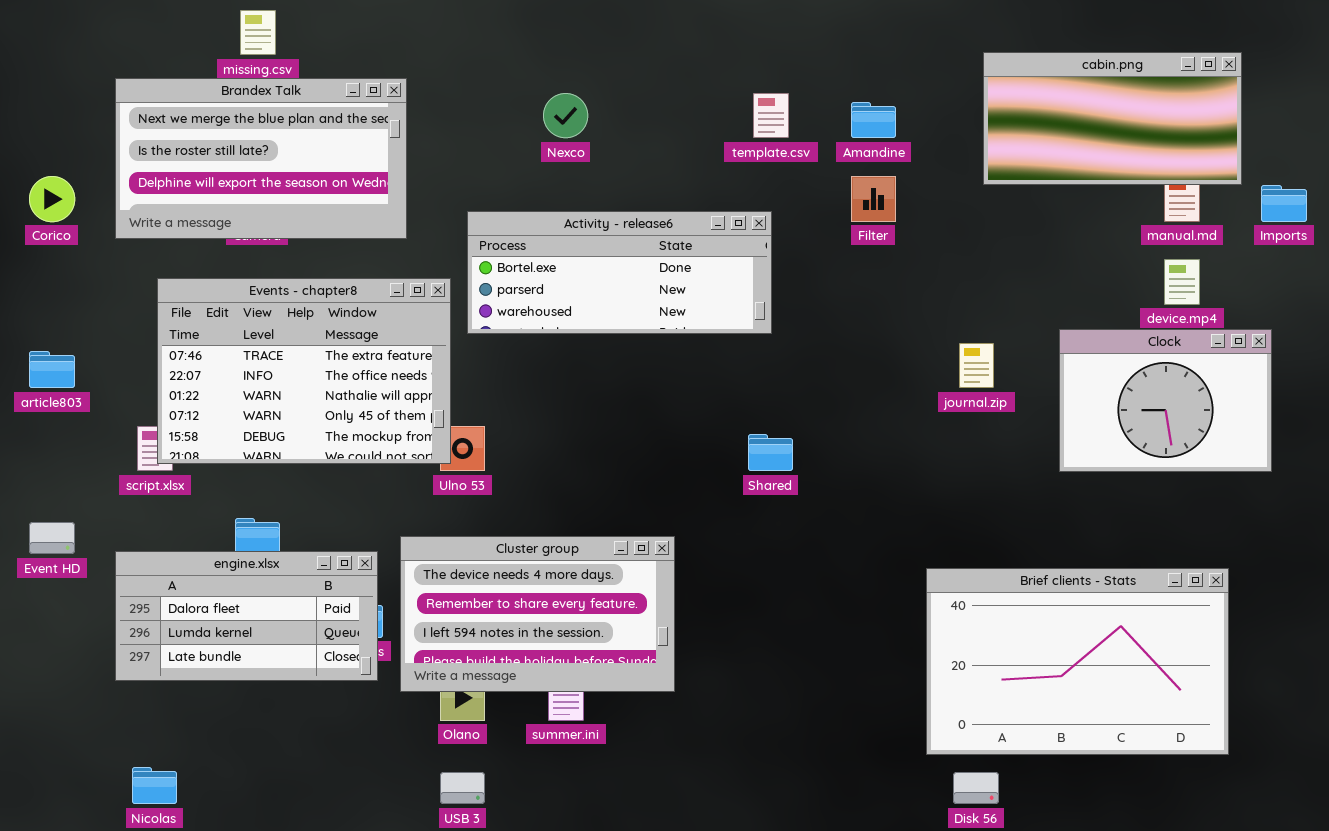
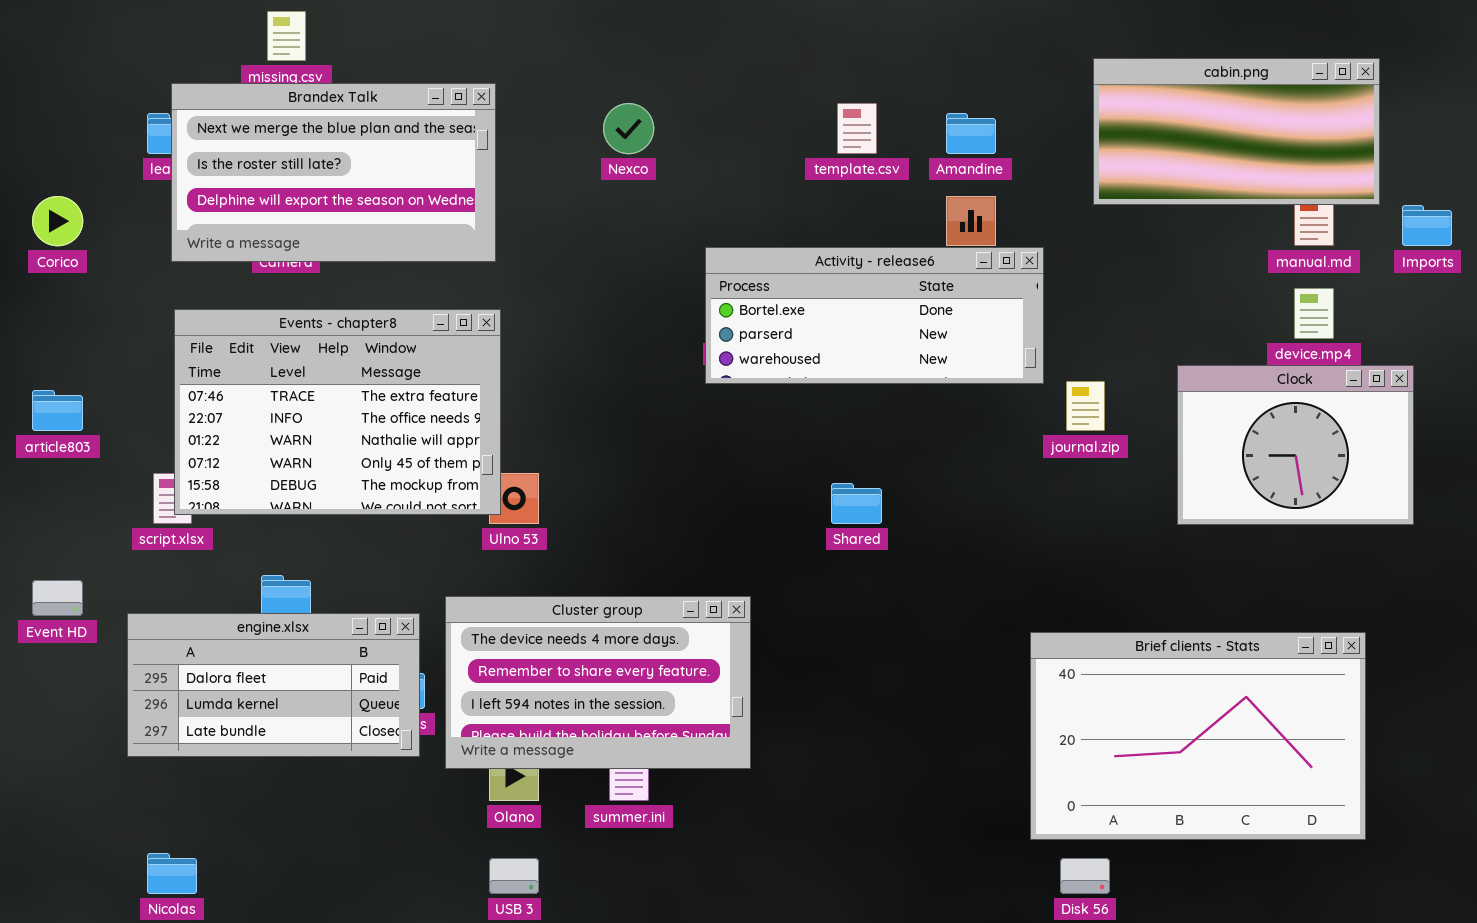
Brandex Talk: [115,78,407,239] -> [171,83,496,262], moved
Activity - release6: [467,211,772,334] -> [705,247,1044,384], moved

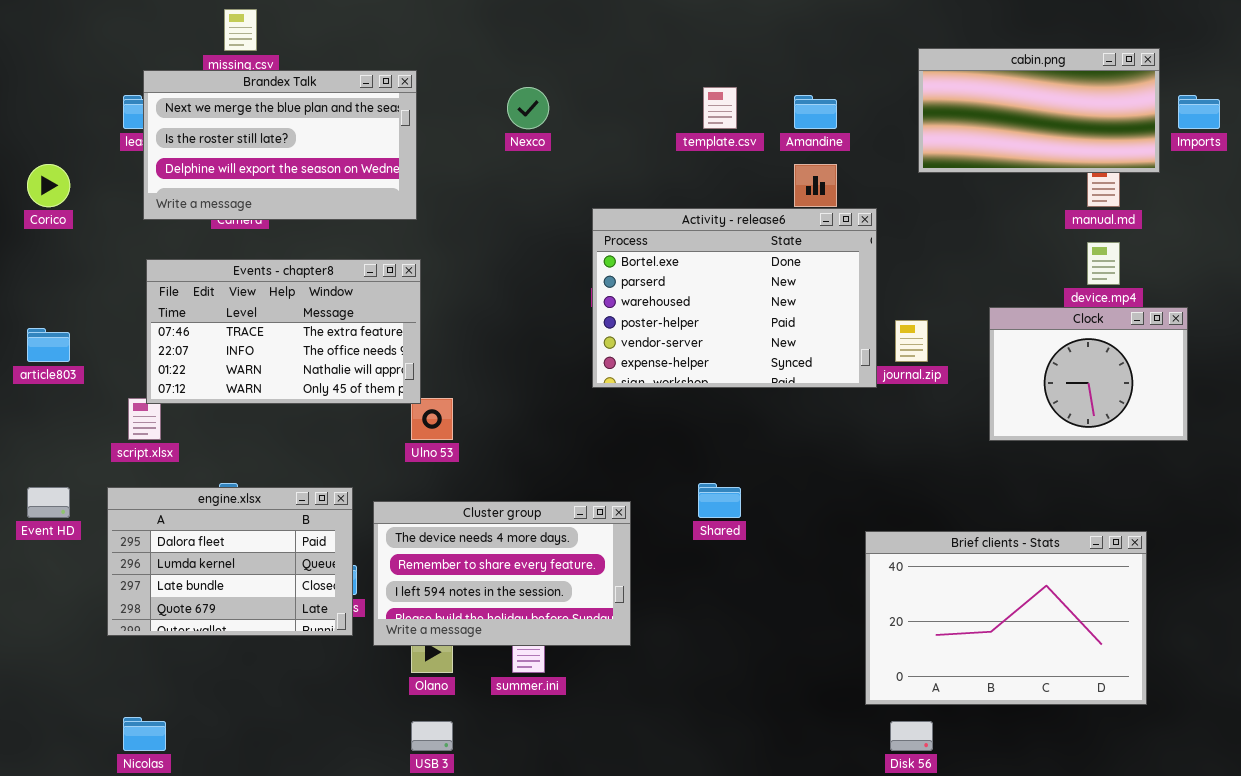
Imports: [1402,205,1452,246] -> [1178,95,1220,129], moved
Activity - release6: [705,247,1044,384] -> [592,208,877,388], resized
Events - chapter8: [174,309,501,515] -> [146,259,421,404], resized
Shared: [831,483,882,524] -> [698,483,741,518], moved
engine.xlsx: [127,613,420,757] -> [107,487,353,636], resized

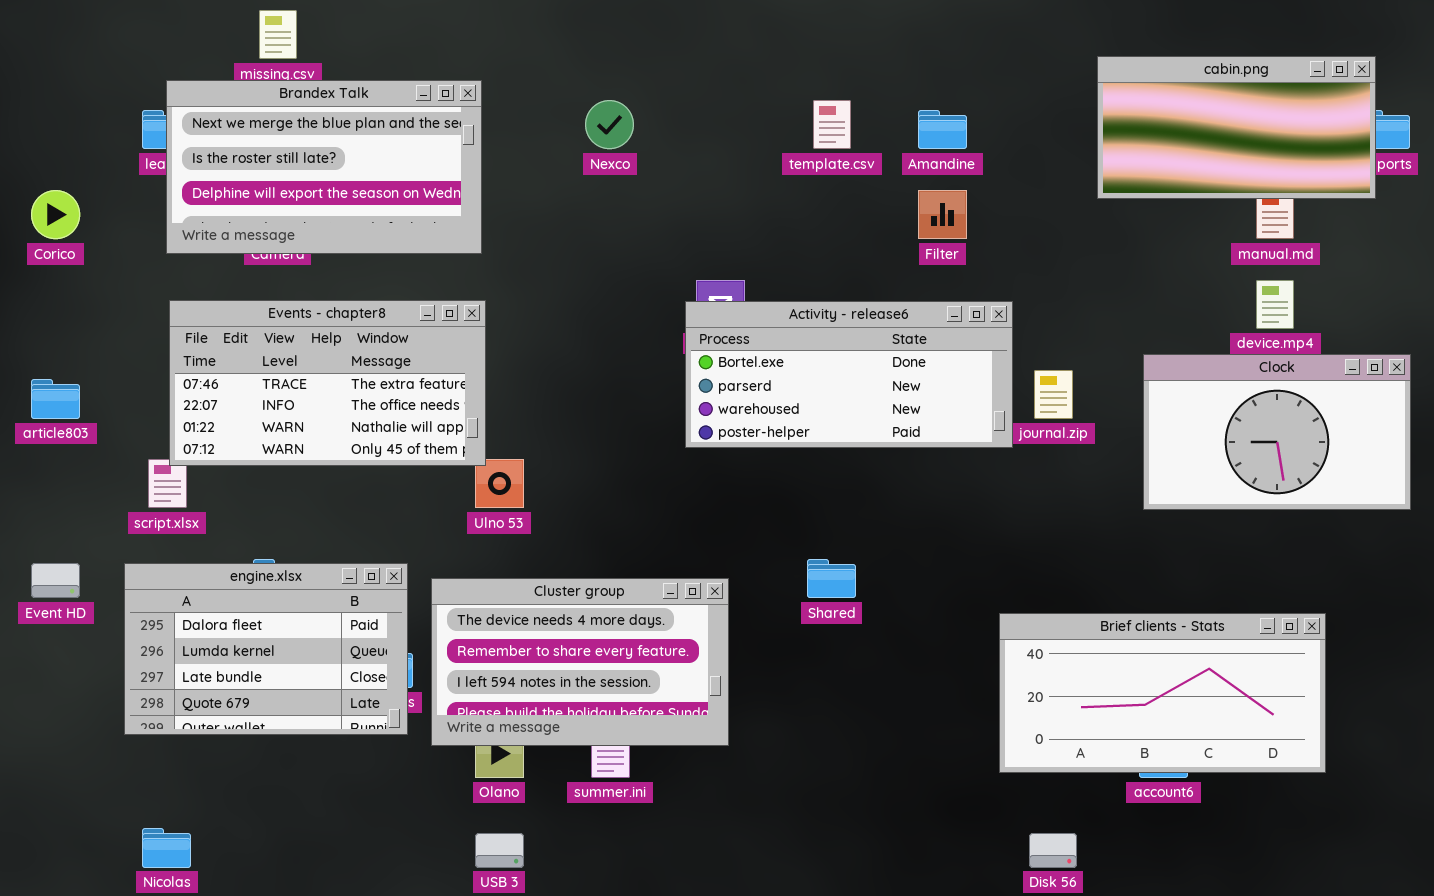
cabin.png: [918,48,1160,173] -> [1097,56,1376,199], moved
Activity - release6: [592,208,877,388] -> [685,301,1013,448], resized
Clock: [989,307,1188,441] -> [1143,354,1411,510], resized
Brief clients - Stats: [865,531,1147,705] -> [999,613,1326,773], resized

